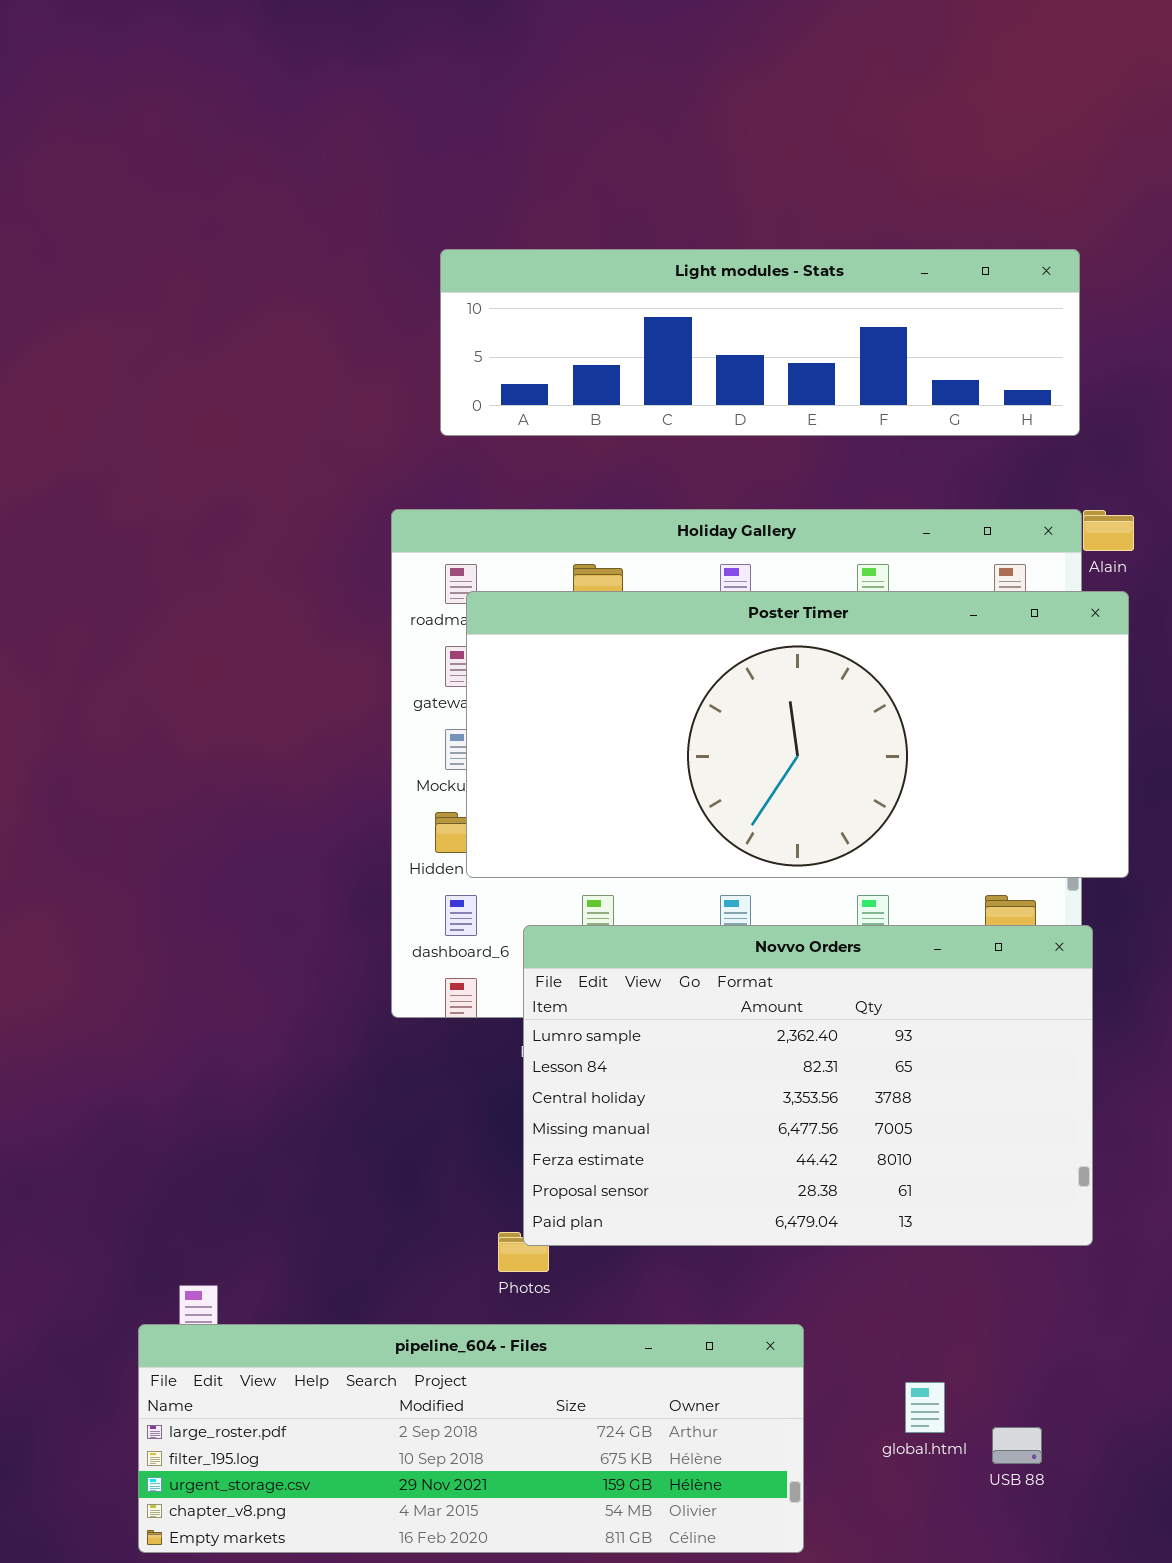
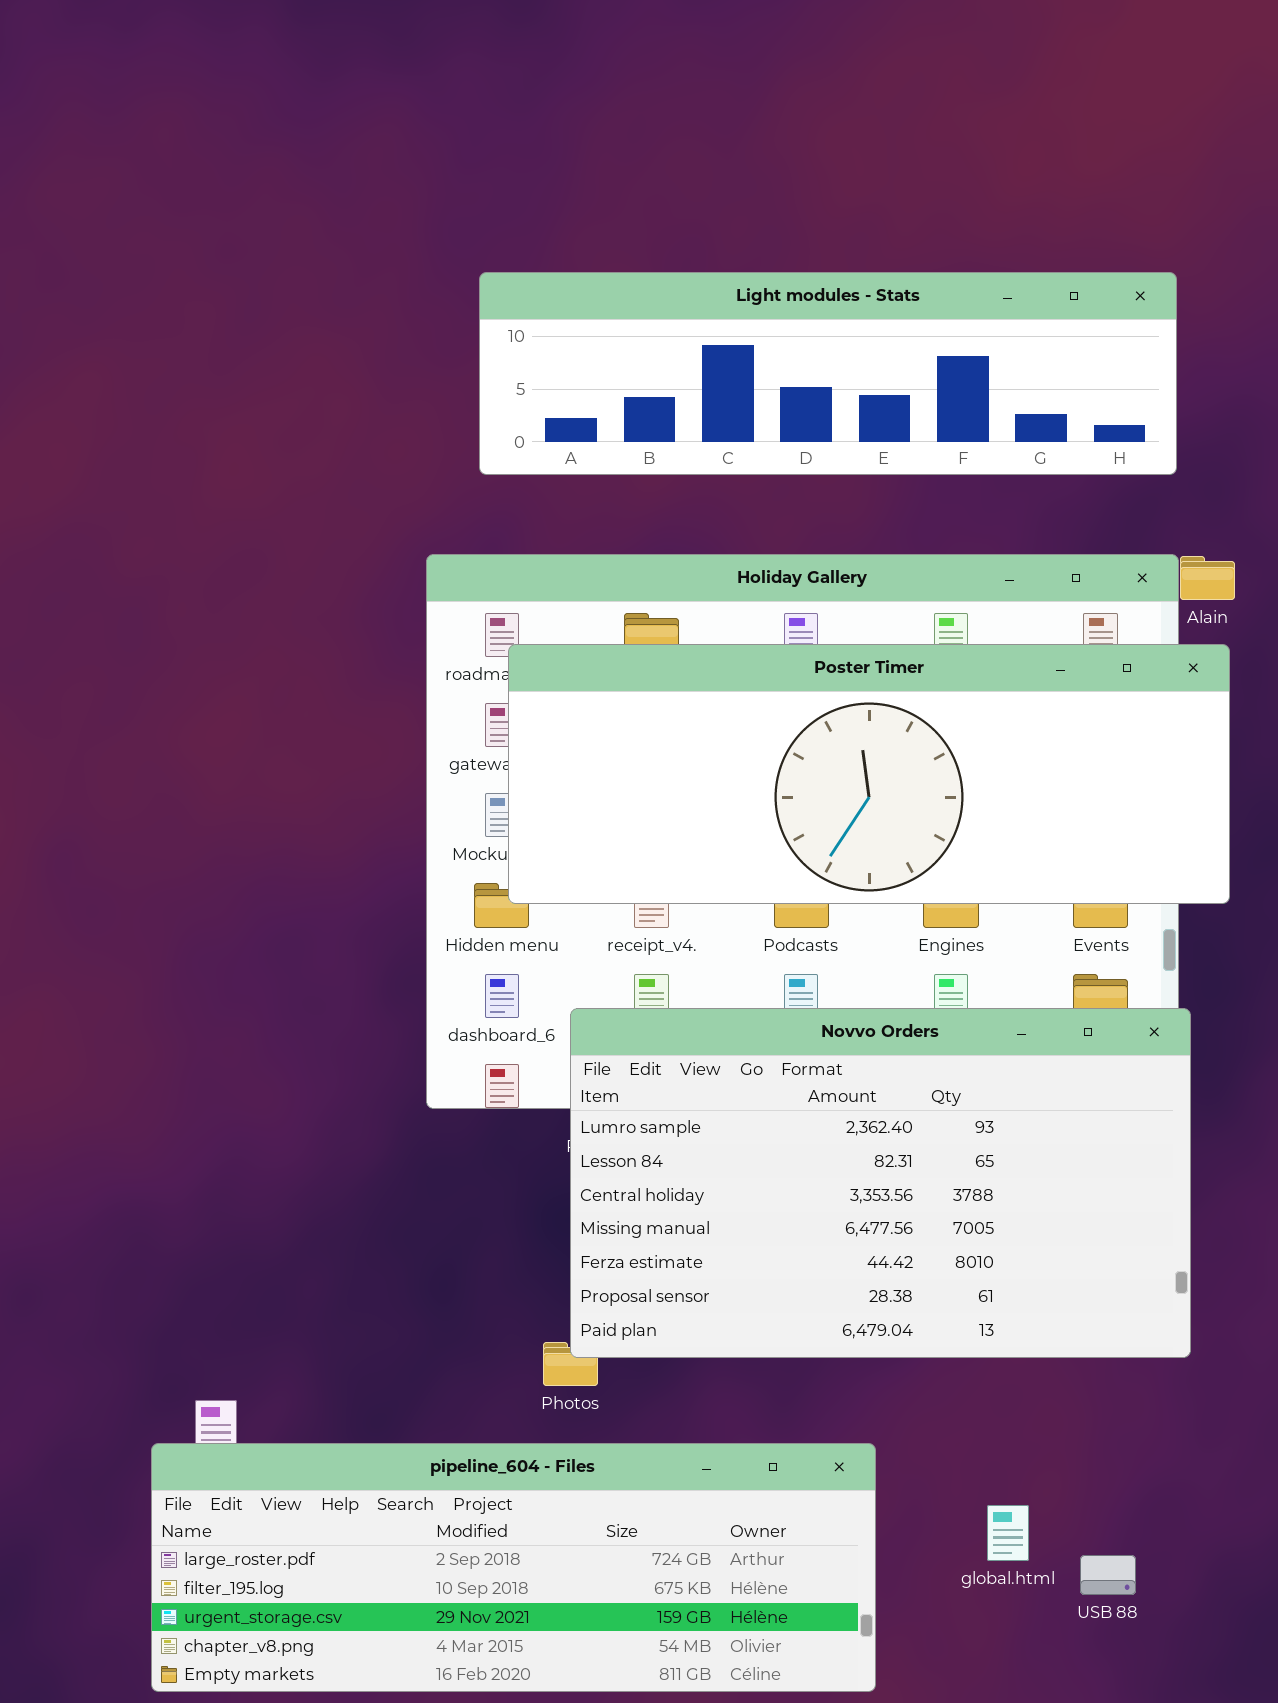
Poster Timer: [466,591,1129,878] -> [508,644,1230,904], resized

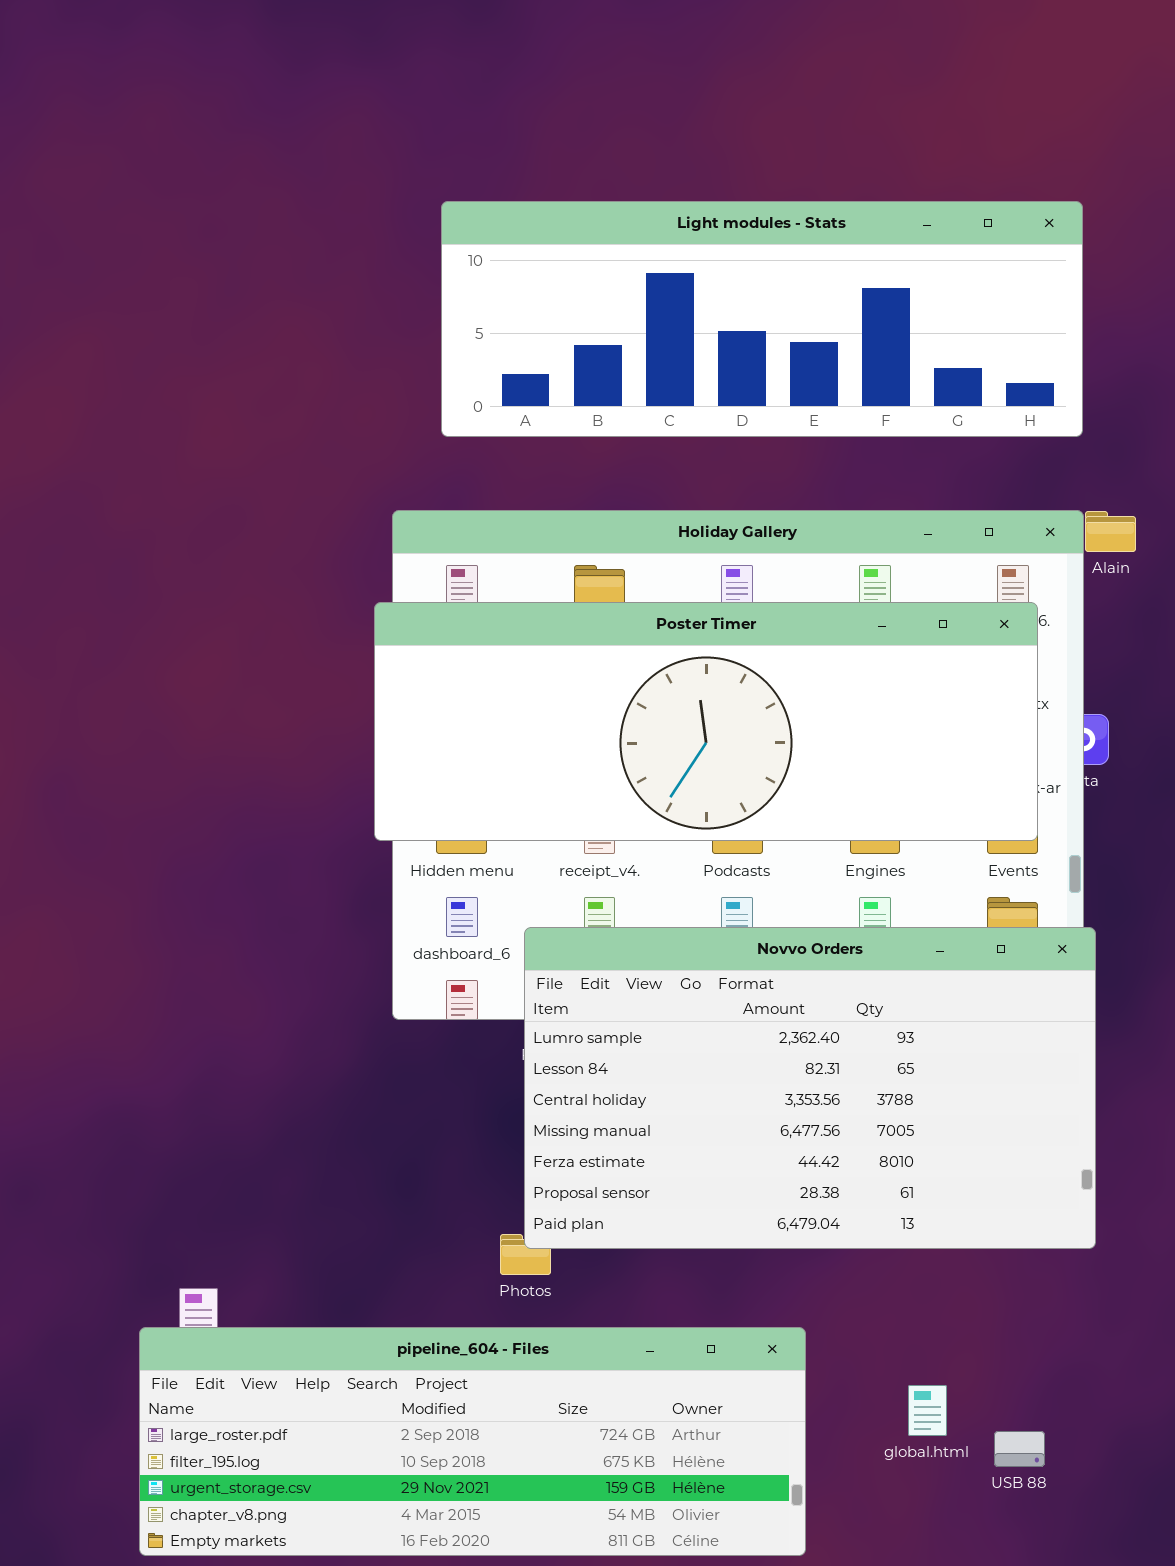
Light modules - Stats: [479,272,1177,475] -> [441,201,1083,437], resized
Poster Timer: [508,644,1230,904] -> [374,602,1038,841], moved

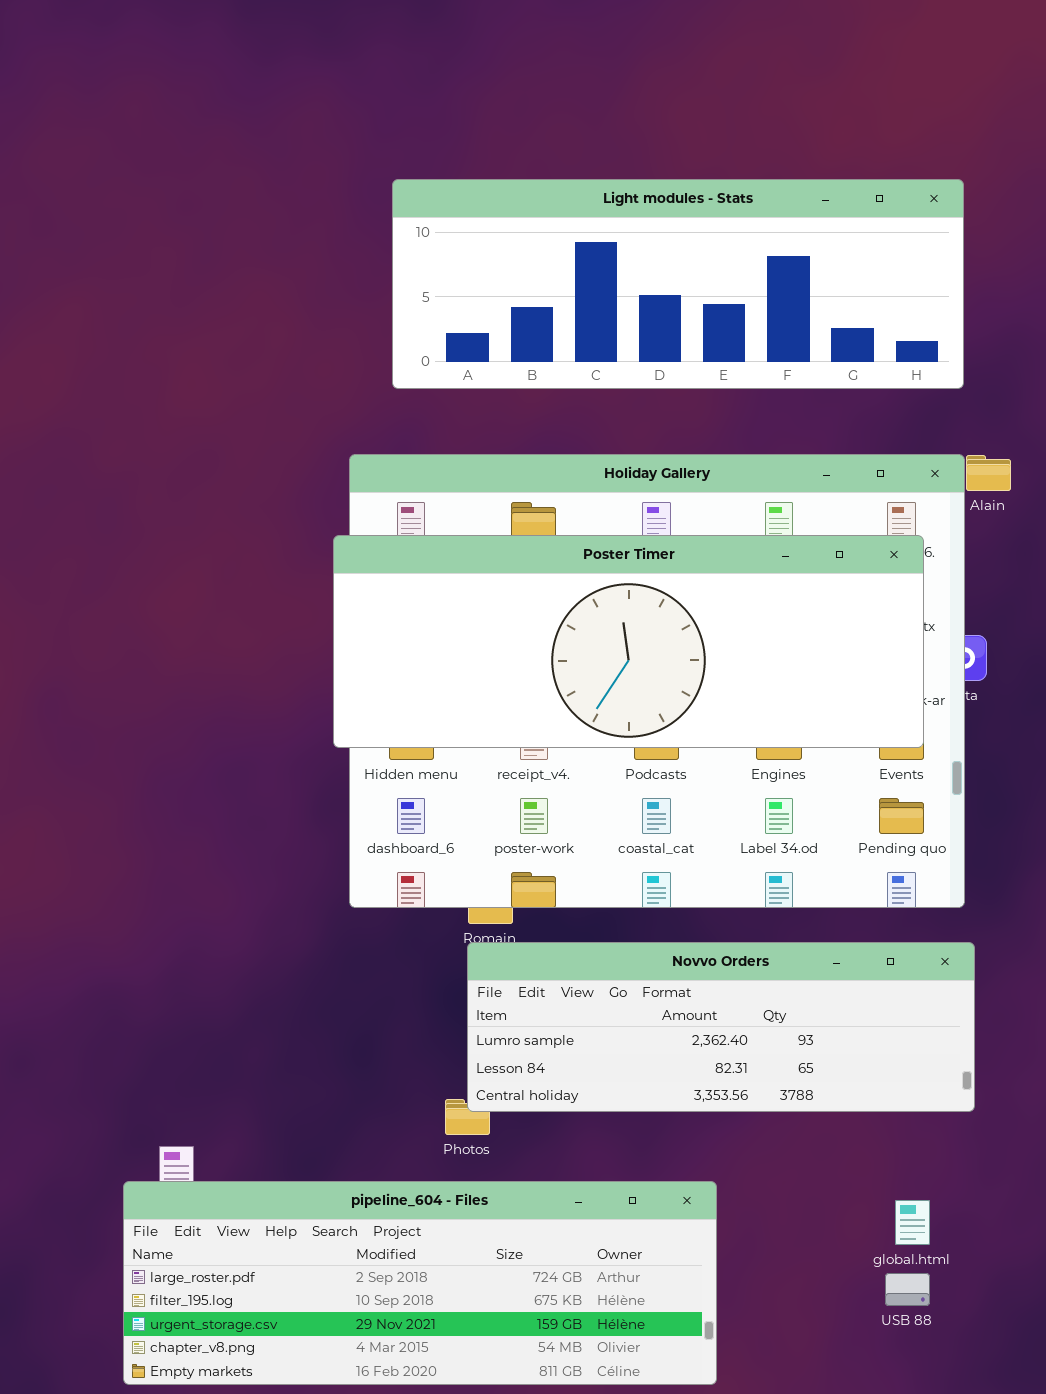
Novvo Orders: [524,927,1096,1249] -> [467,942,975,1112], resized
global.html: [908,1385,947,1436] -> [895,1200,930,1245], moved

